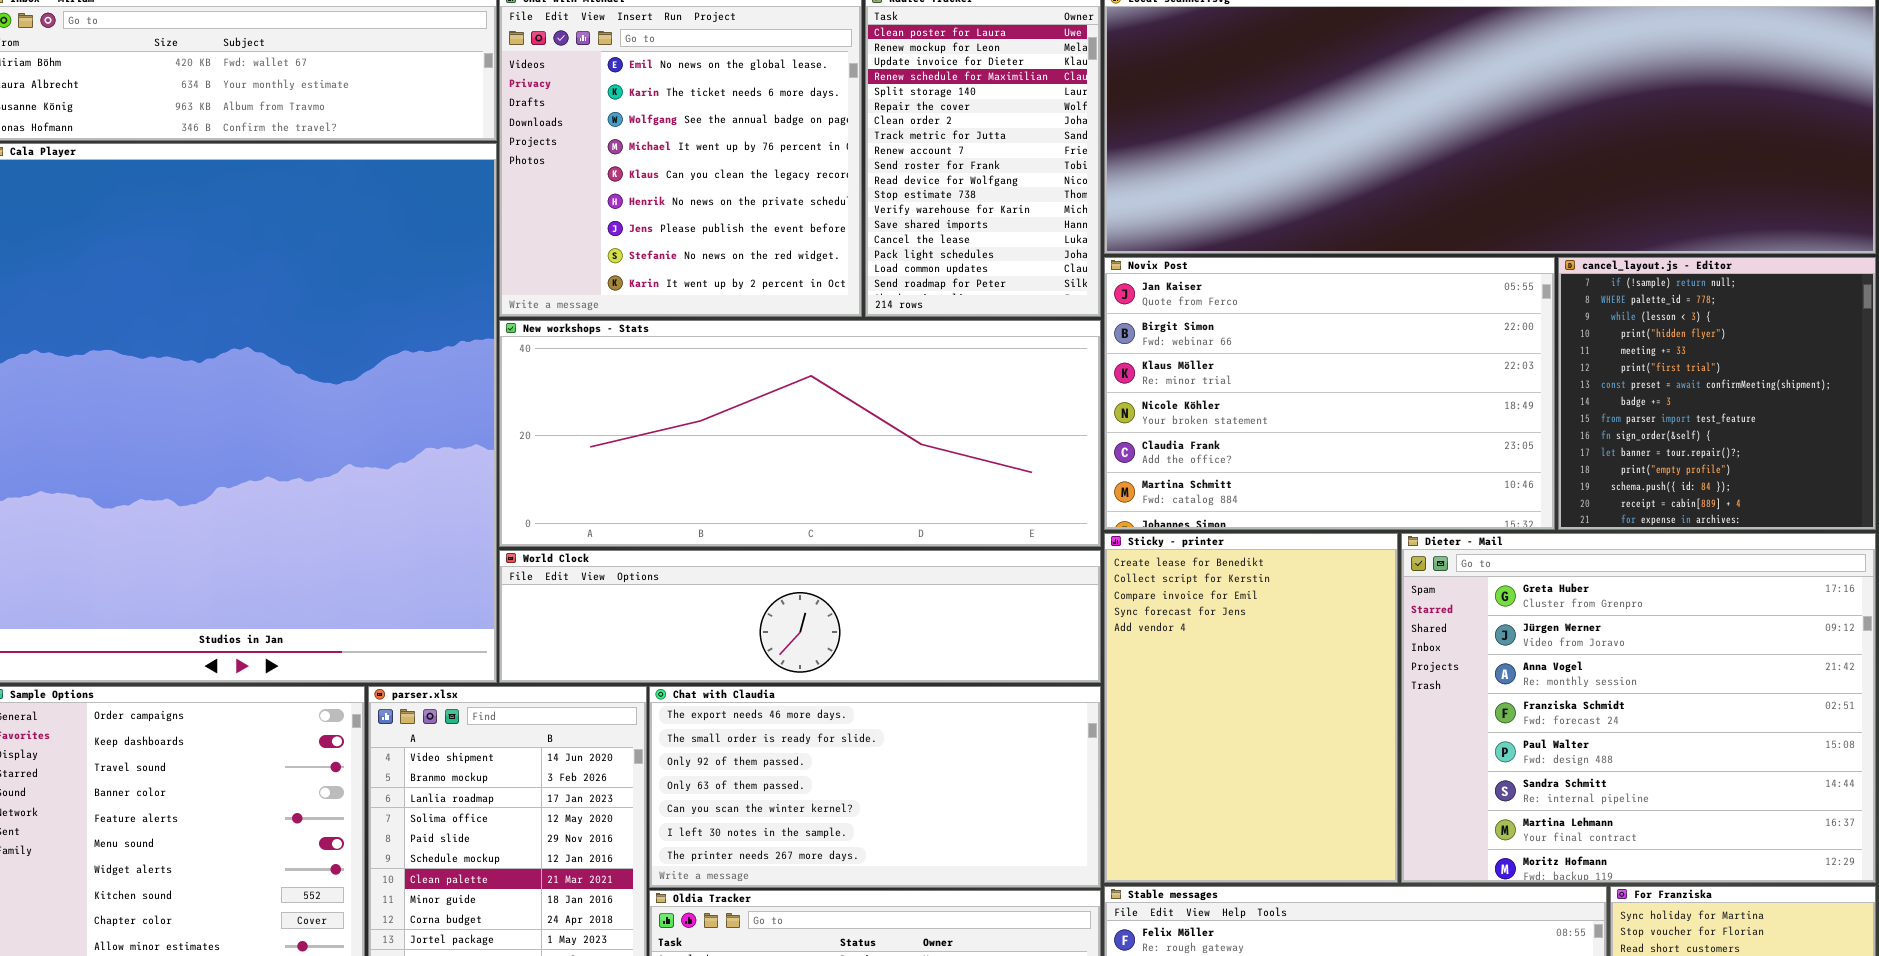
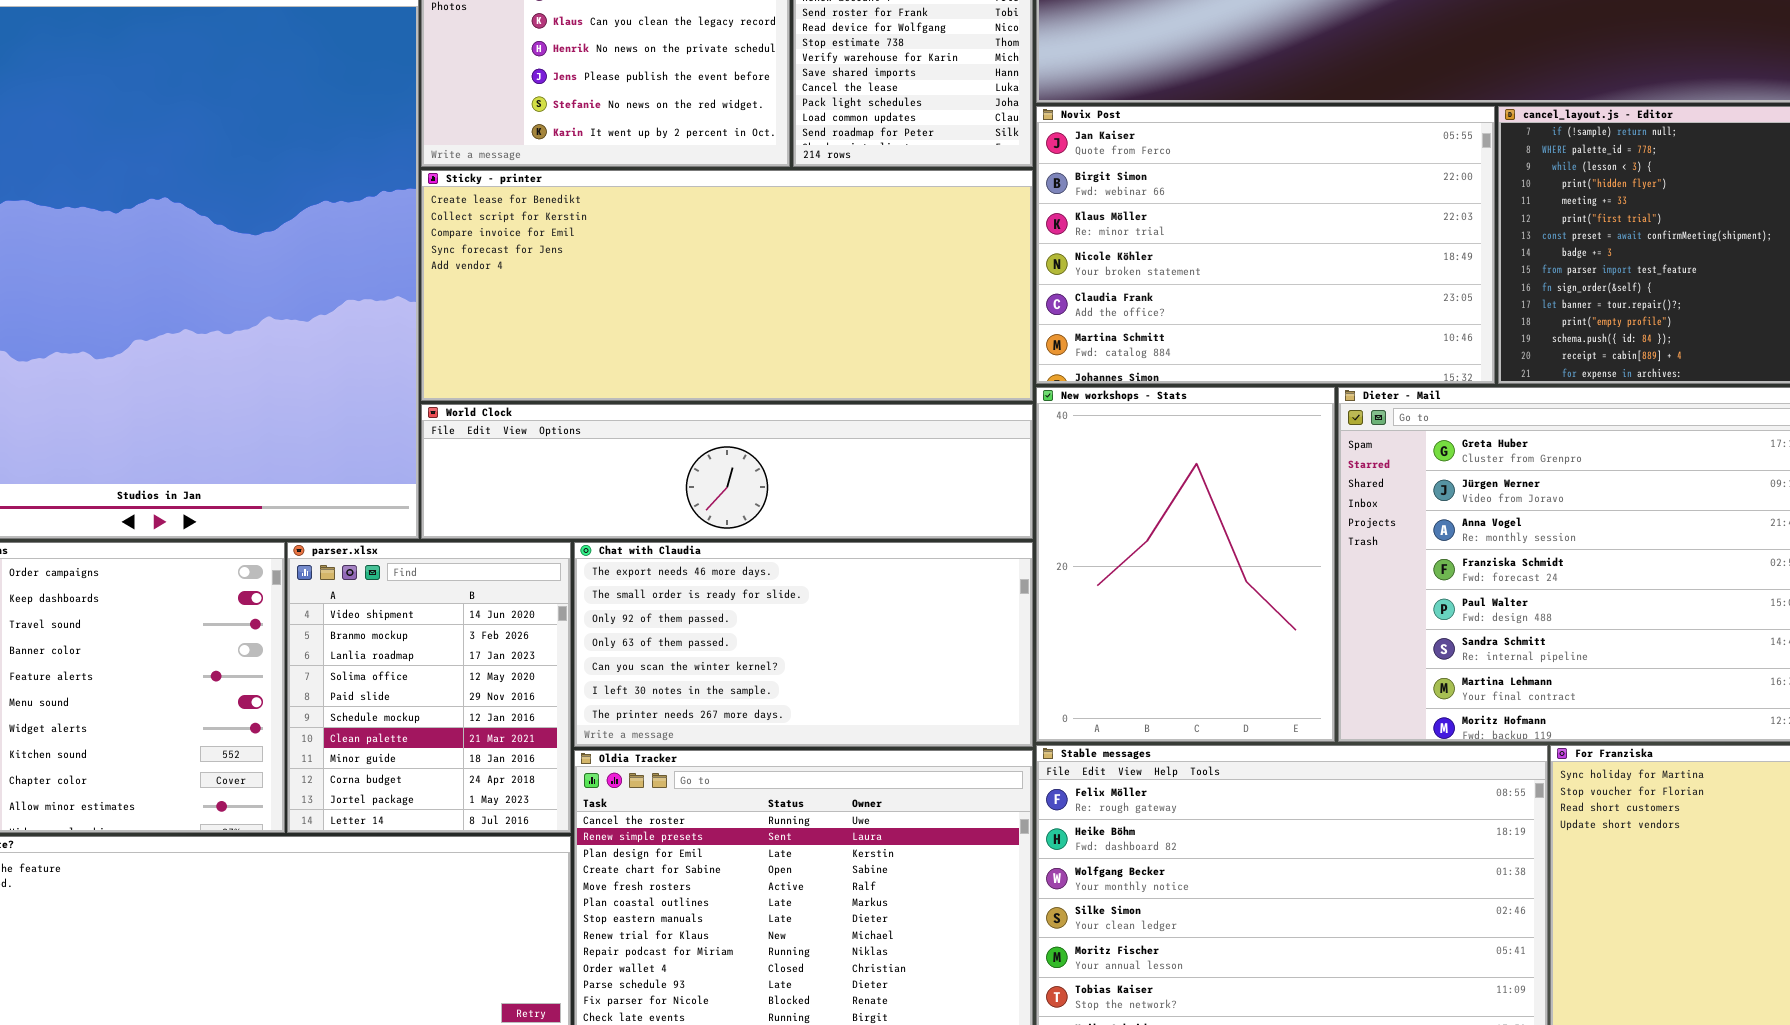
New workshops - Stats: [499,320,1101,547] -> [1036,387,1335,742], moved, resized
Sticky - printer: [1104,533,1398,883] -> [421,170,1033,401], moved, resized

